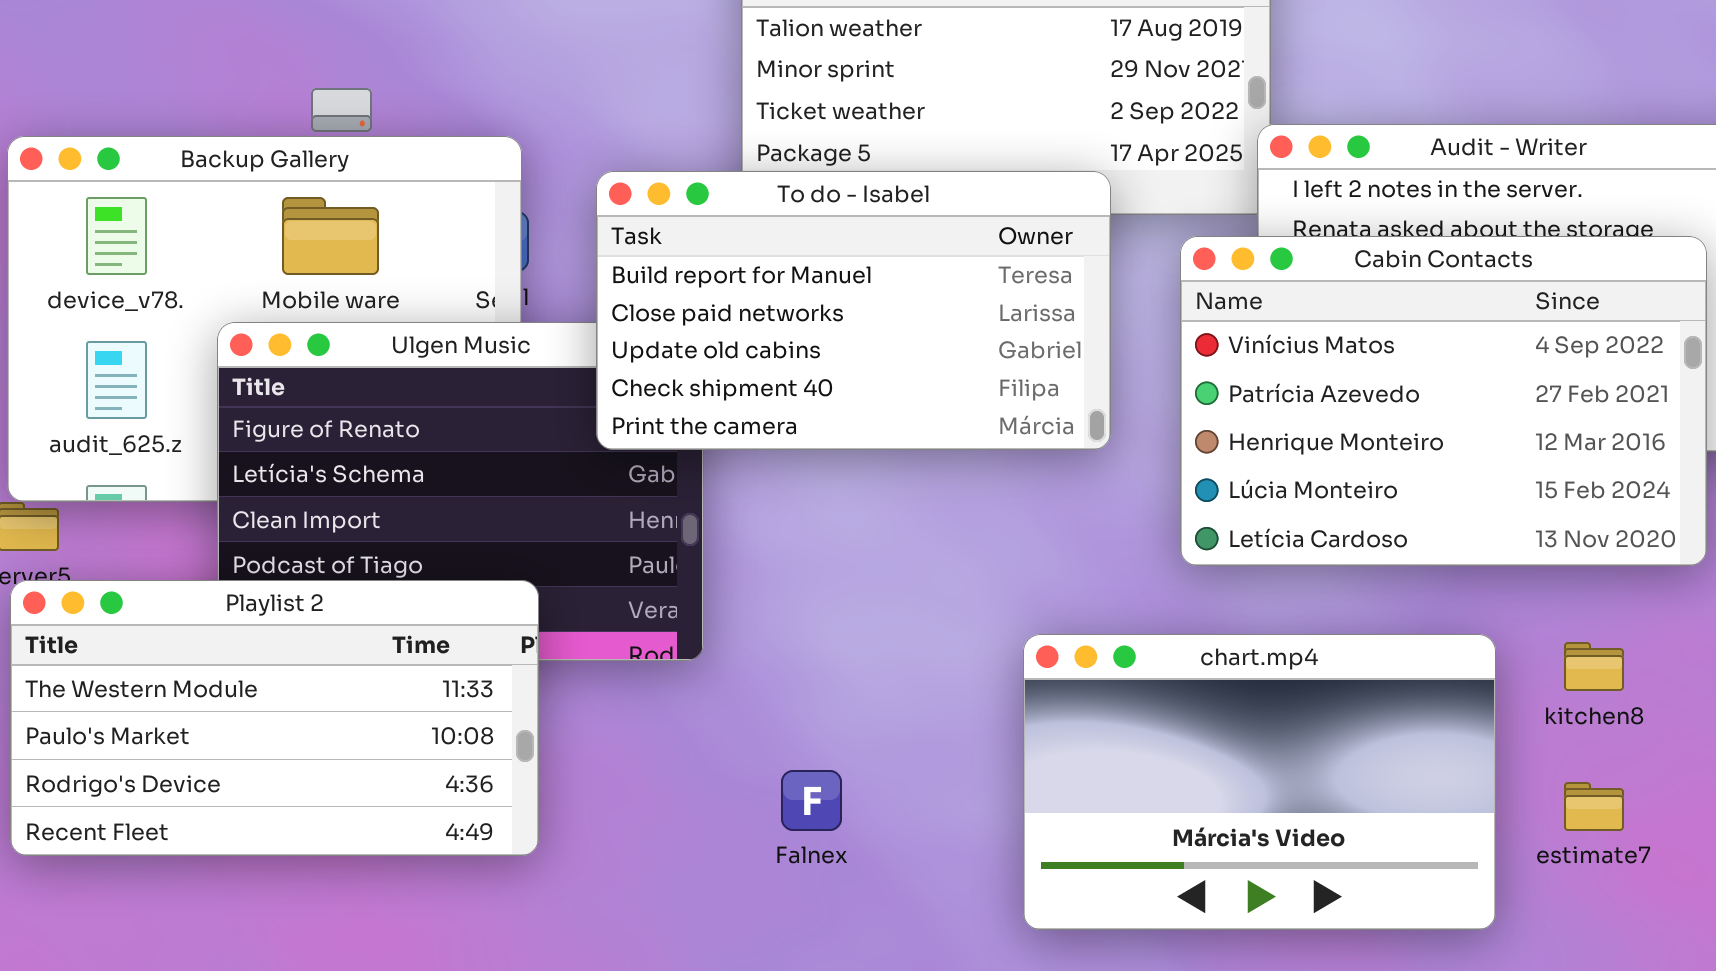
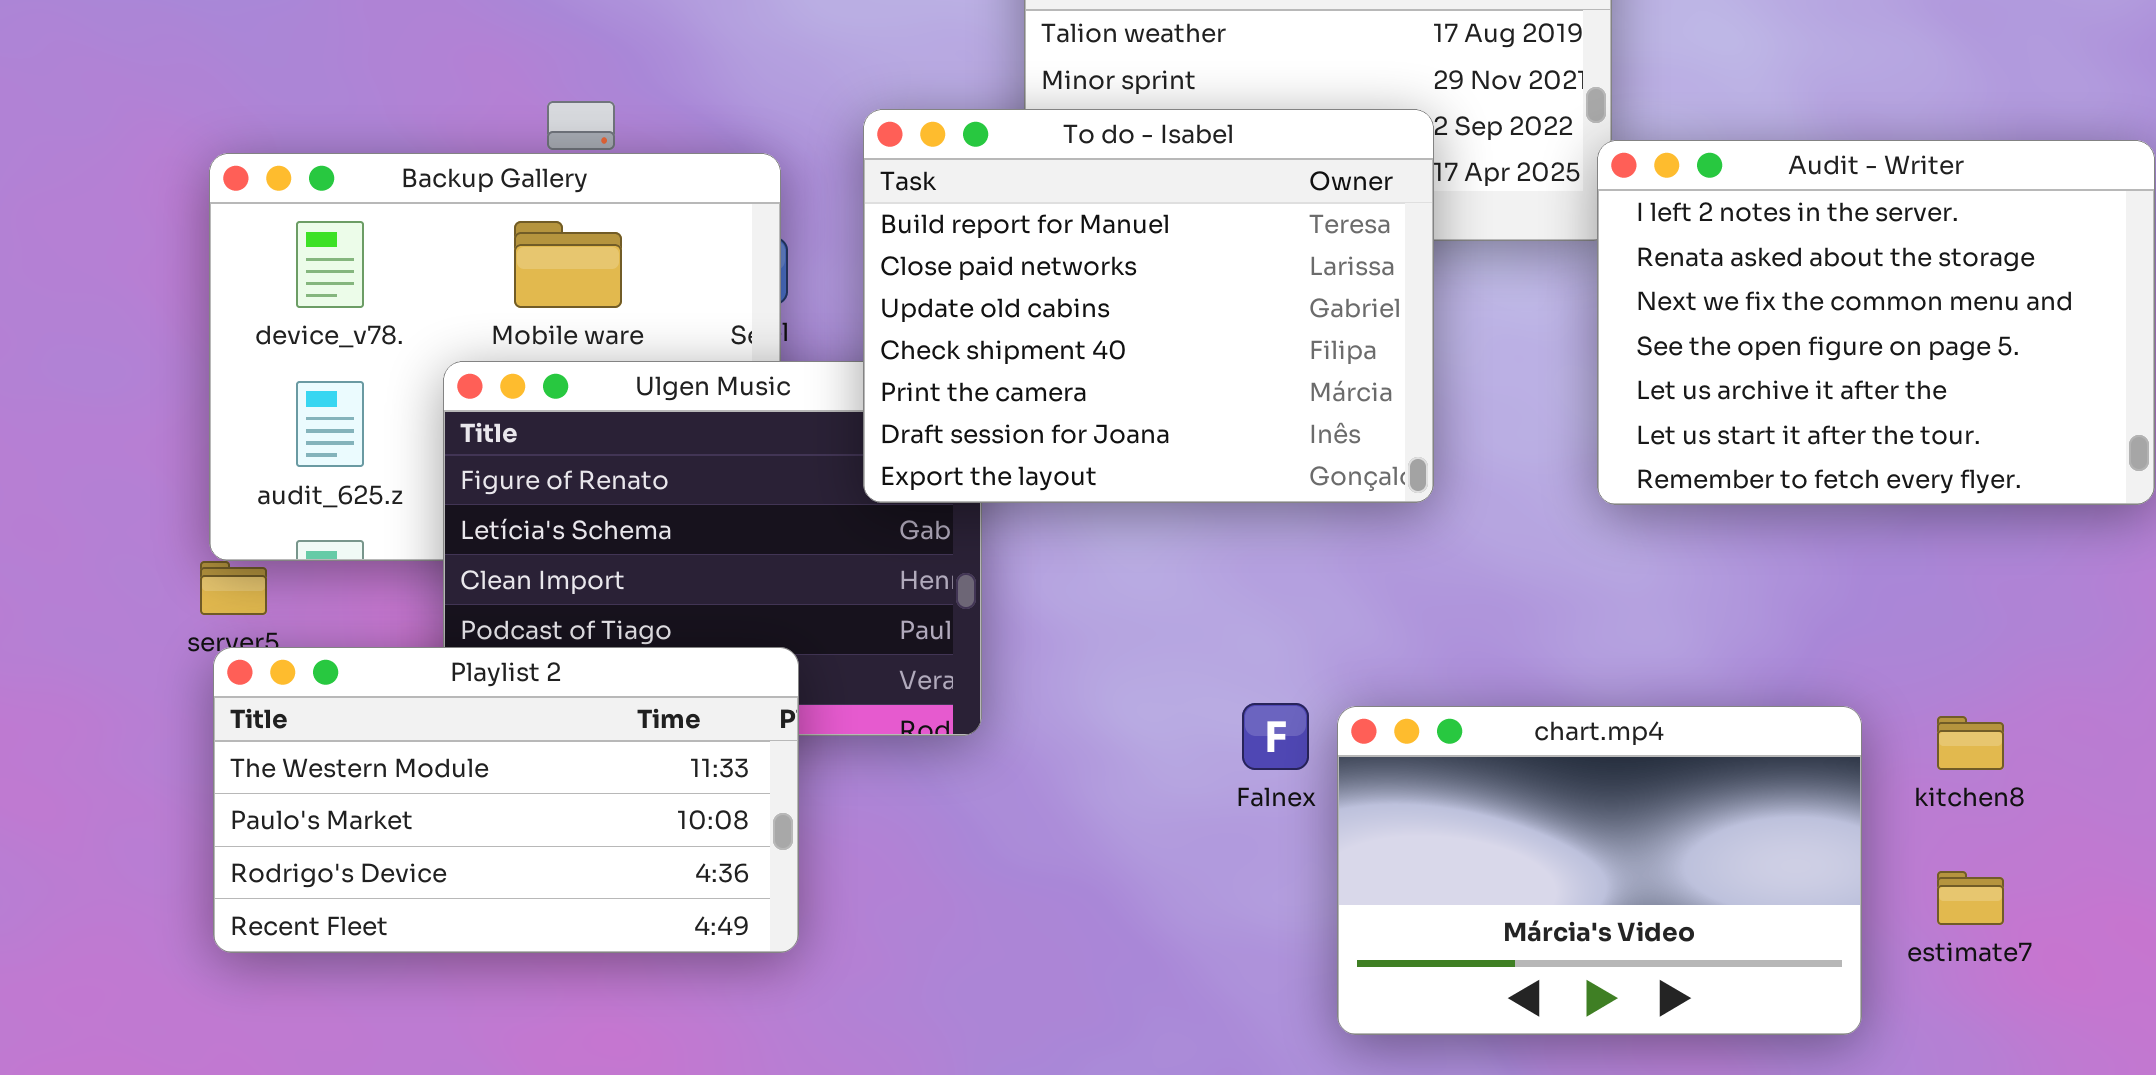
To do - Isabel: [596,171,1111,450] -> [863,109,1434,503], resized
Cabin Contacts: [1180,236,1707,566] -> none, closed
Falnex: [781,770,842,831] -> [1242,703,1309,770], moved

